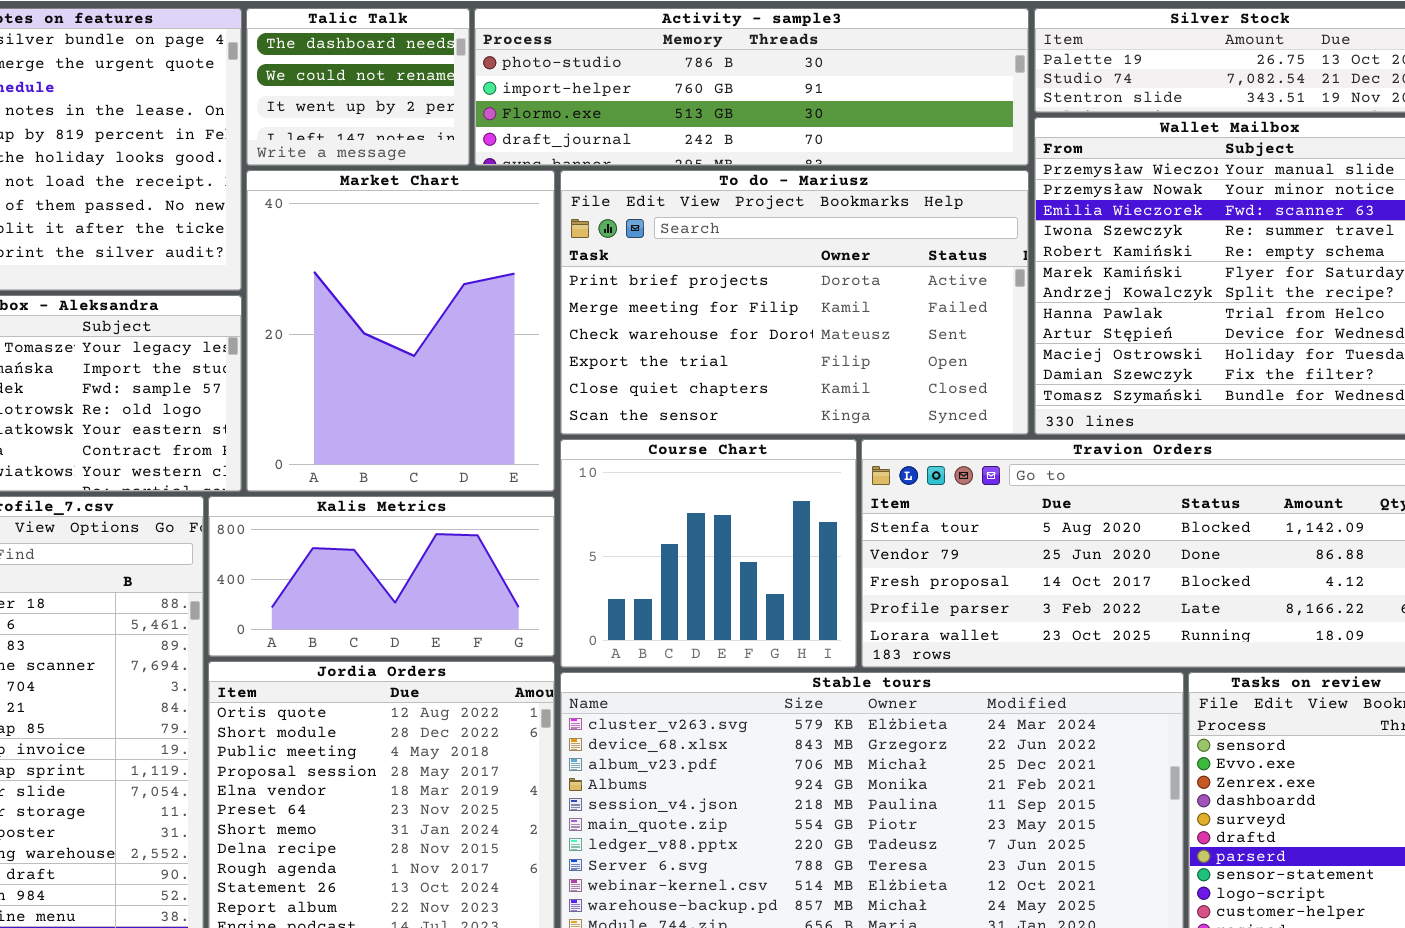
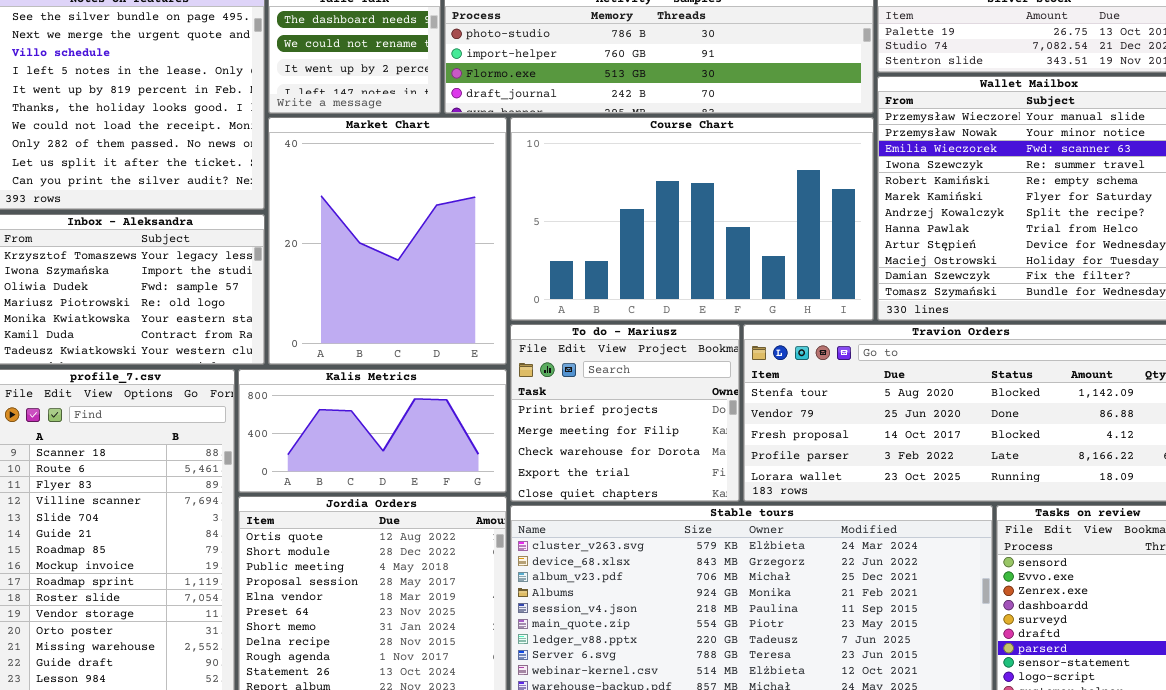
To do - Mariusz: [560,170,1029,435] -> [510,324,740,502], moved, resized
Course Chart: [560,439,857,668] -> [510,117,874,321], moved, resized

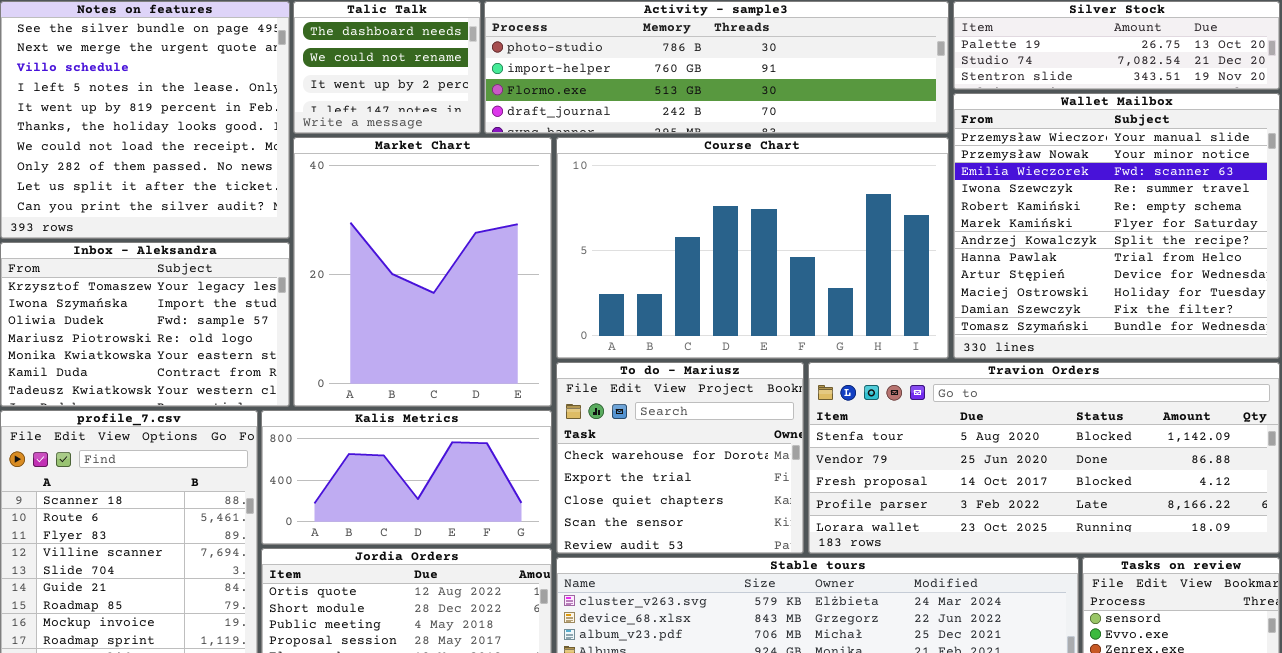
To do - Mariusz: [510,324,740,502] -> [556,362,804,554], scrolled down 2 rows

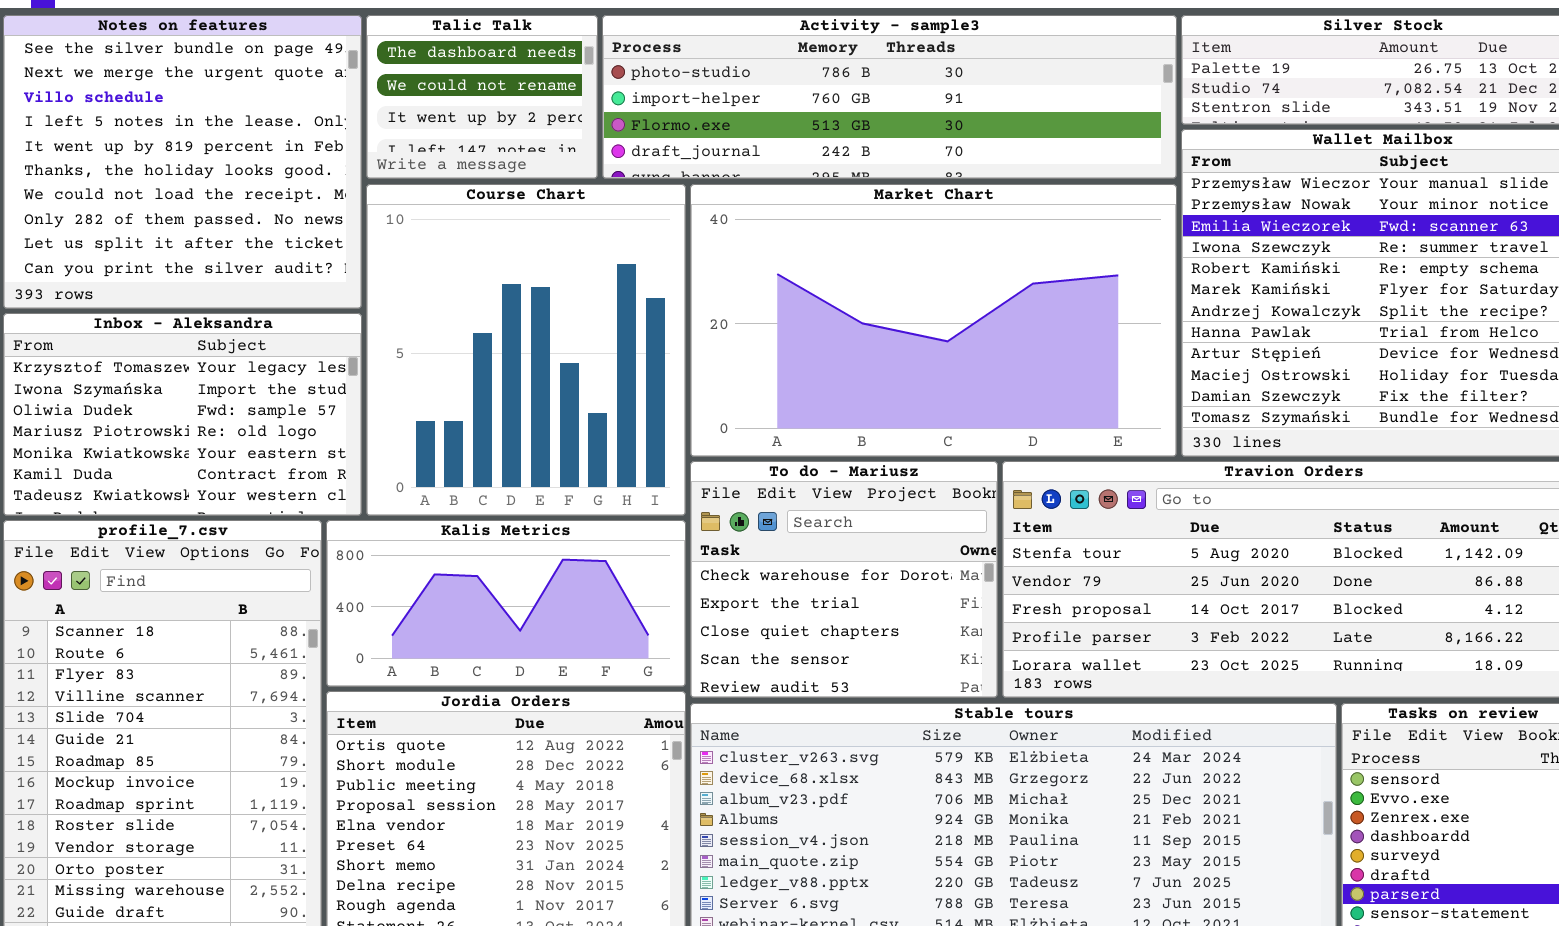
Market Chart: [293,137,552,407] -> [690,184,1177,457], moved, resized
Course Chart: [556,137,949,359] -> [366,184,686,516], moved, resized

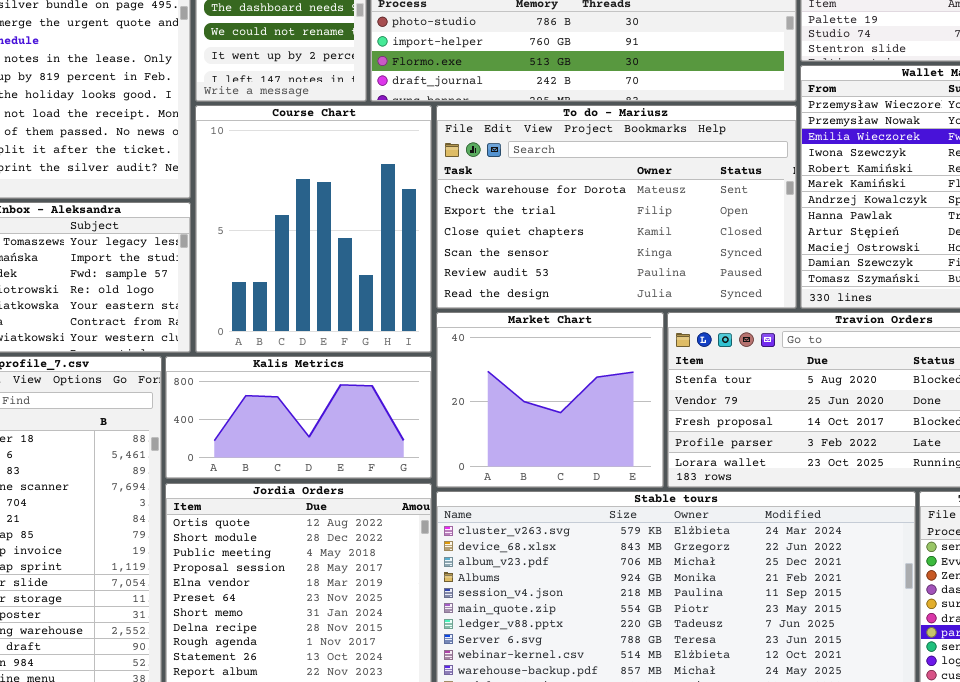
Market Chart: [690,184,1177,457] -> [436,312,664,488], moved, resized
To do - Mariusz: [690,461,998,698] -> [436,105,797,309], moved, resized

